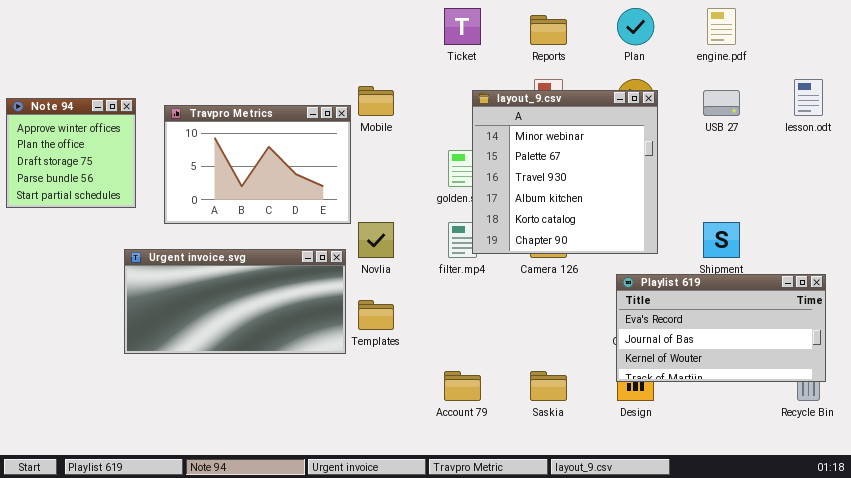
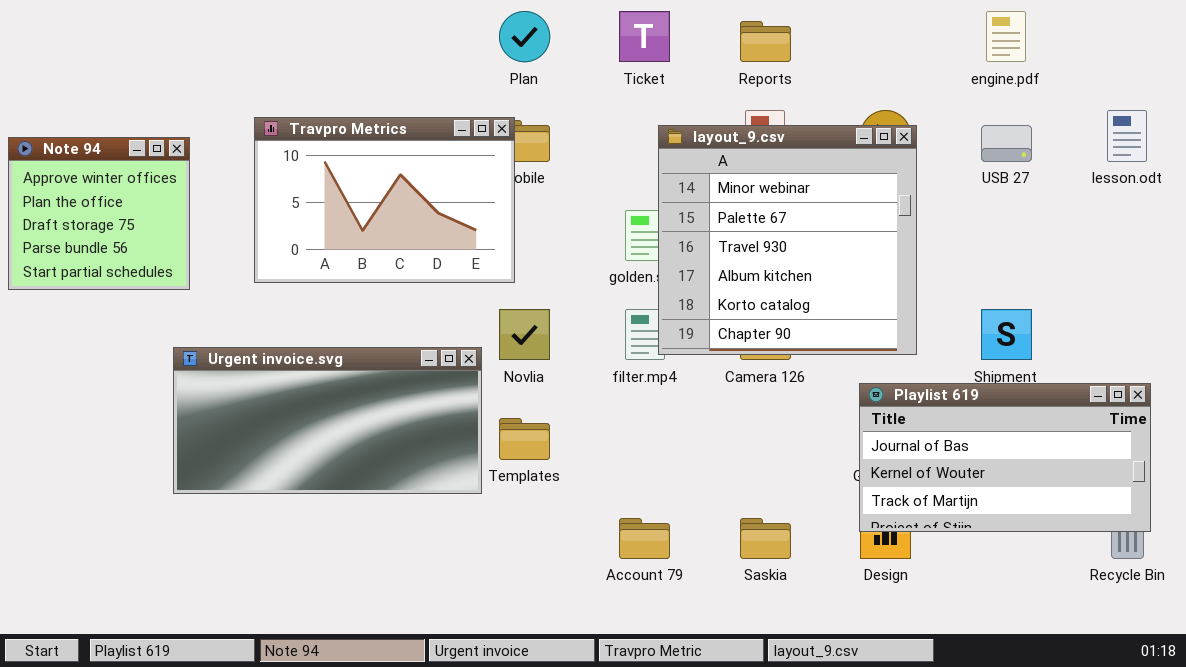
Plan: [617,8,654,45] -> [499,11,550,62], moved
Travpro Metrics: [164,105,351,224] -> [254,117,515,283], moved
Playlist 619: [616,274,826,382] -> [859,383,1151,532], scrolled down 1 row

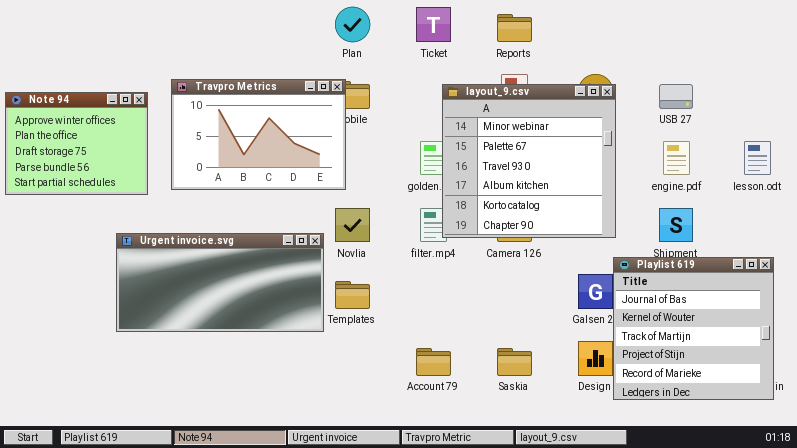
engine.pdf: [986,11,1026,62] -> [663,141,690,175], moved
lesson.odt: [1107,110,1147,162] -> [744,141,771,175], moved
Note 94: [8,137,190,290] -> [5,92,148,195], resized
Playlist 619: [859,383,1151,532] -> [613,257,774,400], resized

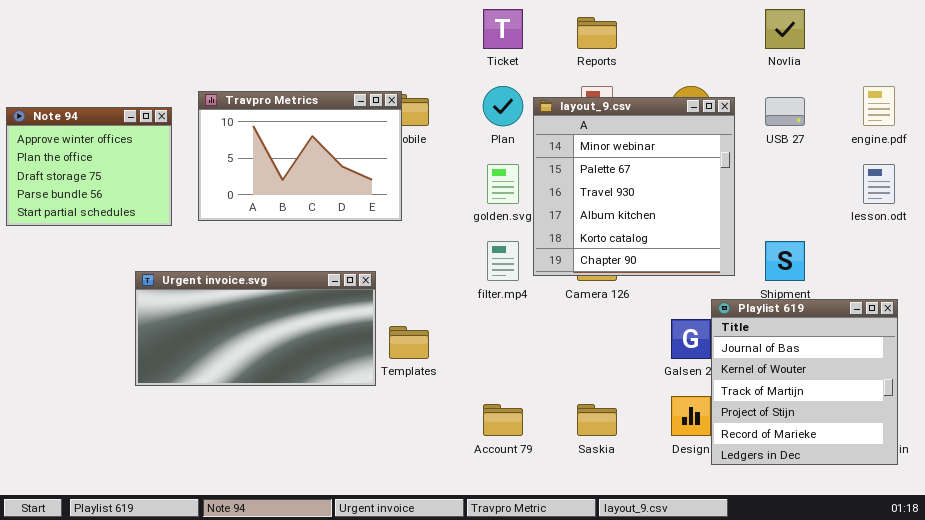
Plan: [335,7,370,42] -> [483,86,523,126], moved
layout_9.csv: [442,84,616,238] -> [533,97,735,276], moved
engine.pdf: [663,141,690,175] -> [863,86,895,126], moved
Novlia: [335,208,370,242] -> [765,9,805,49], moved

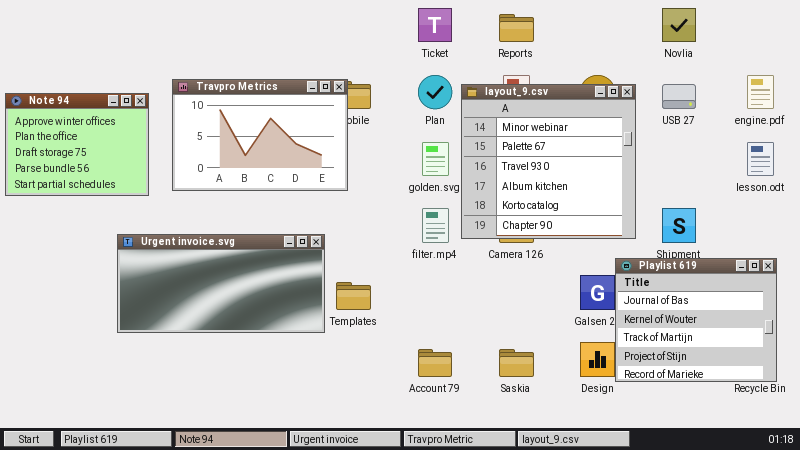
Playlist 619: [711,299,898,465] -> [615,258,777,382], resized

